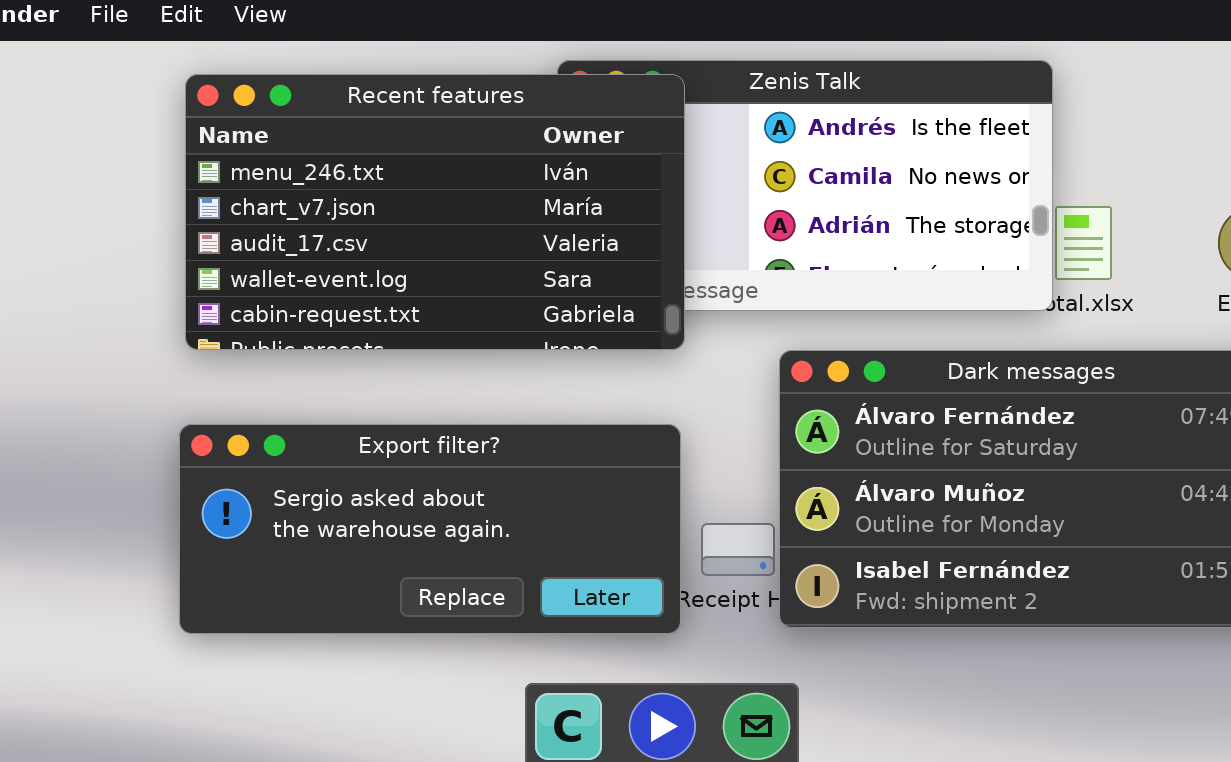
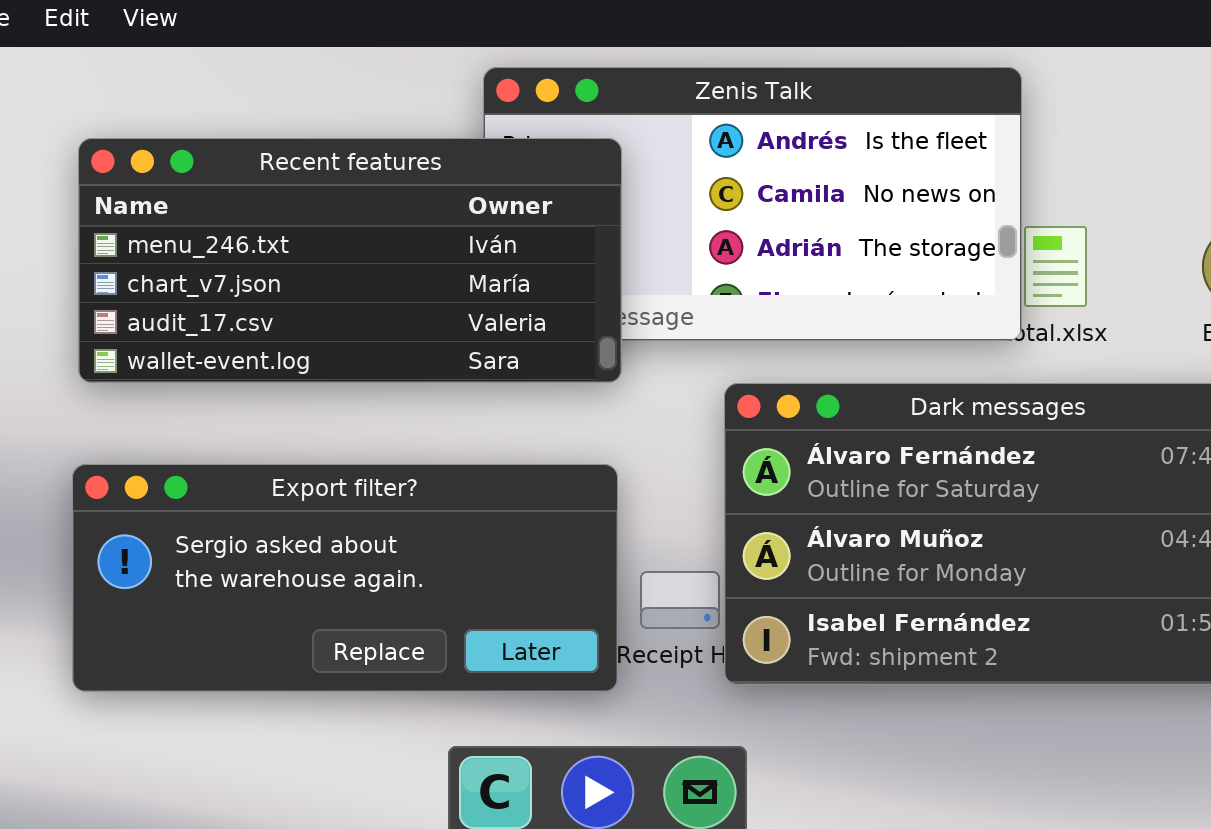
Recent features: [185,74,685,350] -> [78,138,622,383], resized

